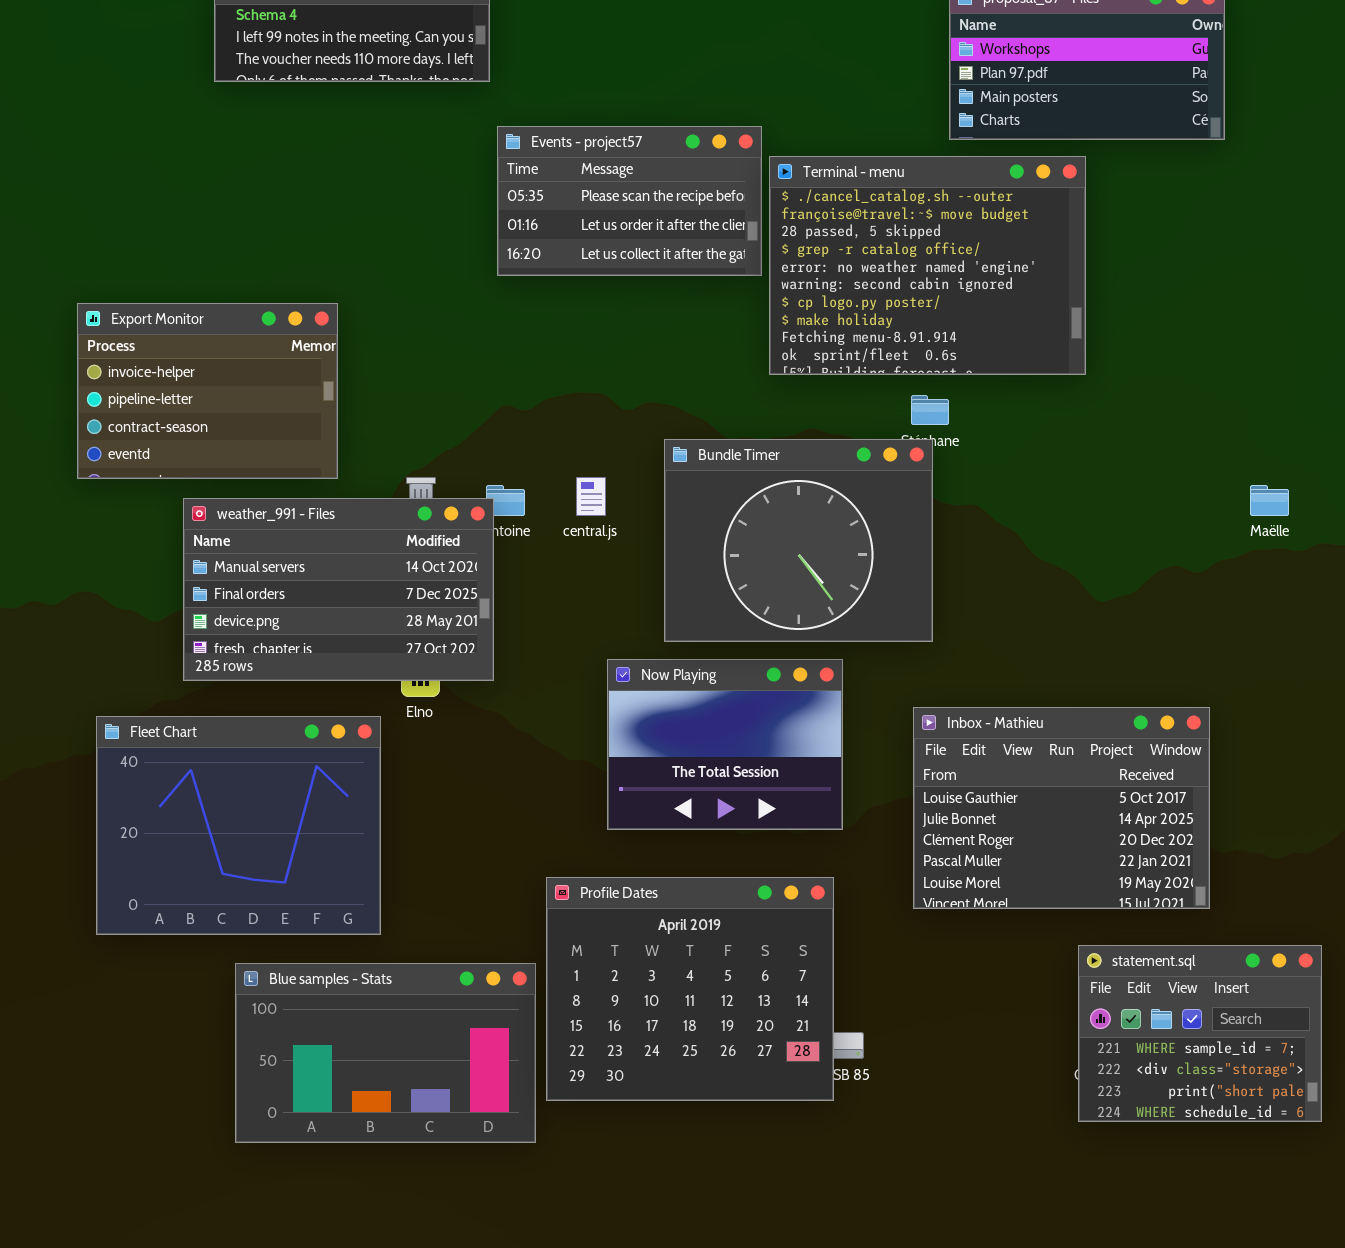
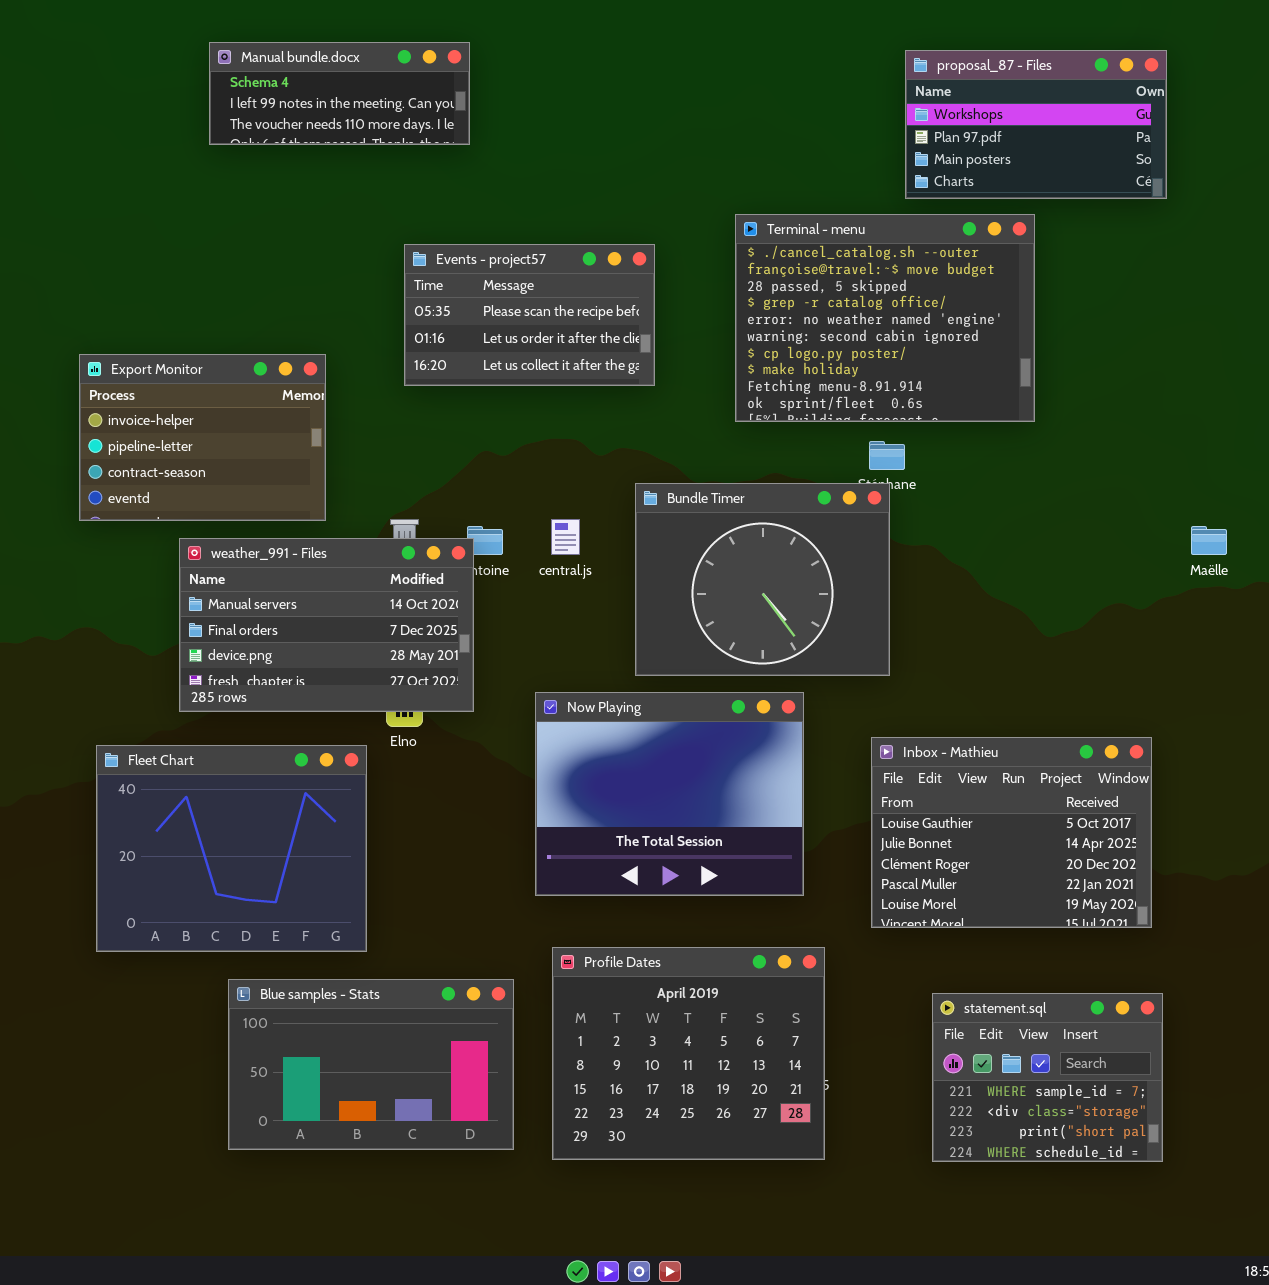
Events - project57: [497,126,762,276] -> [404,244,655,386], moved
Now Playing: [607,659,843,830] -> [535,692,804,896], resized
Profile Dates: [546,877,834,1101] -> [552,947,825,1160], moved
statement.sql: [1078,945,1322,1122] -> [932,993,1163,1162], moved

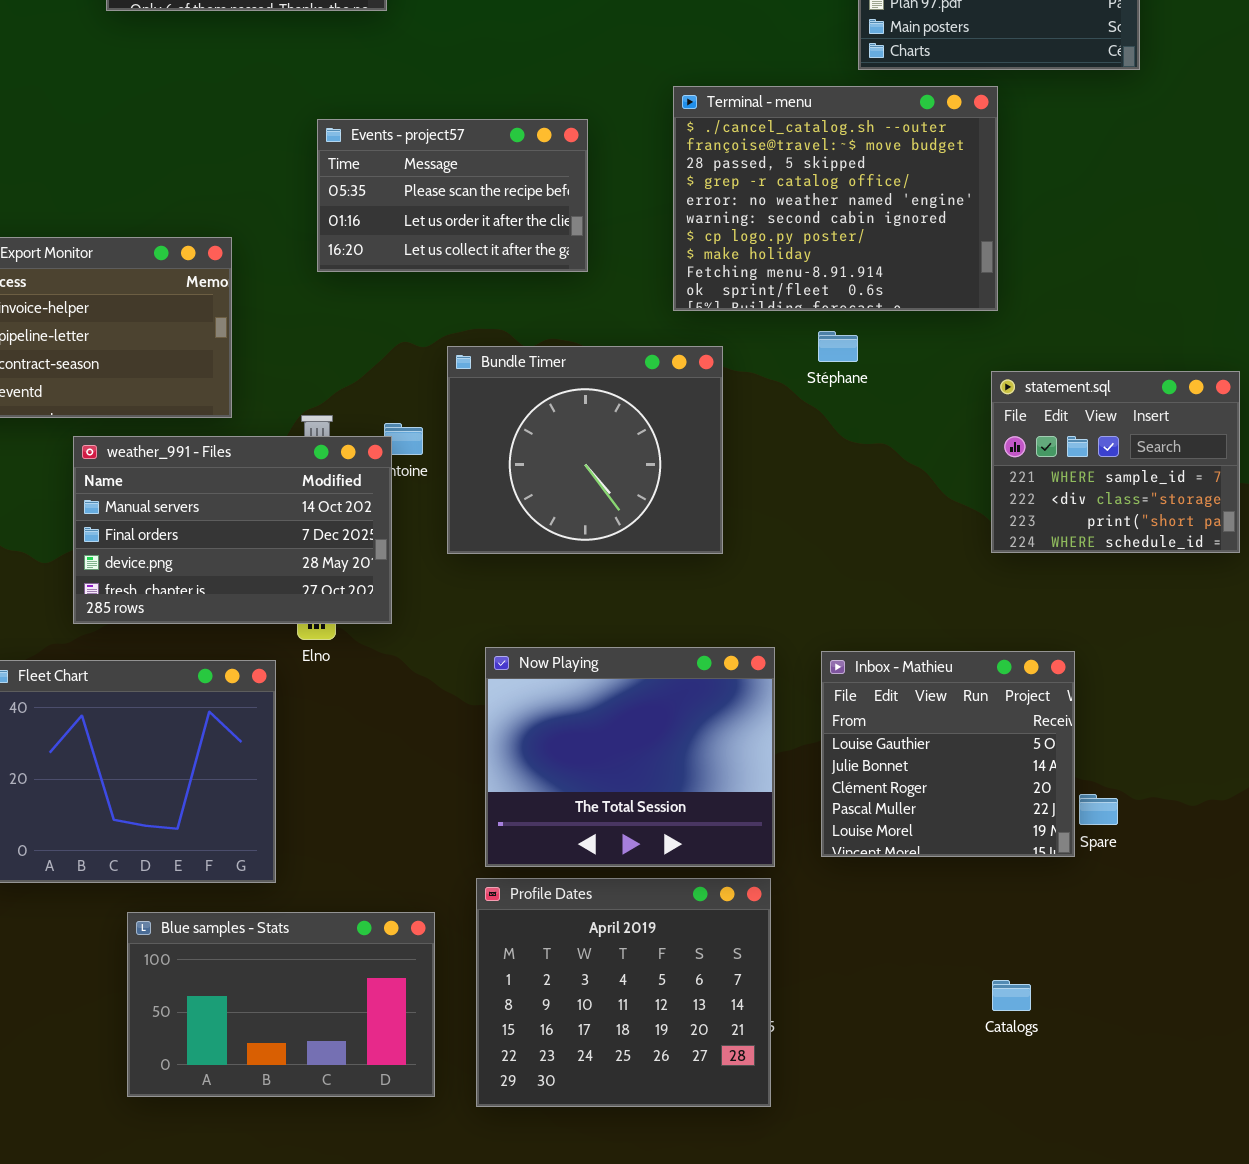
Bundle Timer: [635,483,890,676] -> [447,346,723,554], moved
Now Playing: [535,692,804,896] -> [485,647,775,867], moved
Inbox - Mathieu: [871,737,1152,928] -> [821,651,1075,857], resized
statement.sql: [932,993,1163,1162] -> [991,371,1240,553], moved

